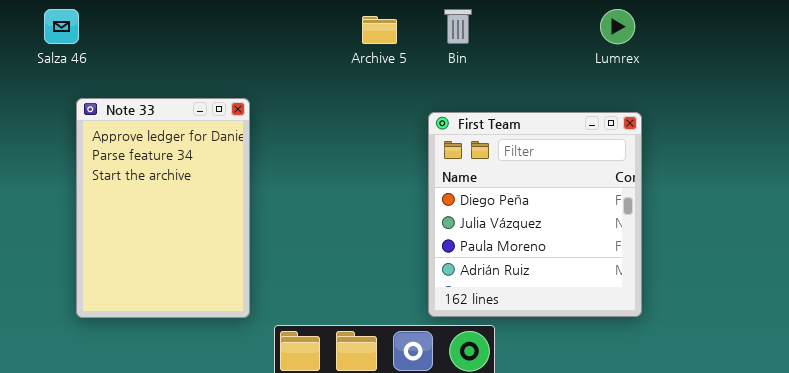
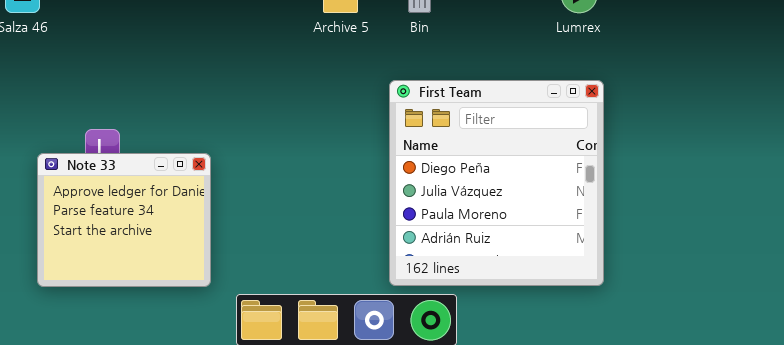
Note 33: [76,98,250,318] -> [37,153,211,287], resized

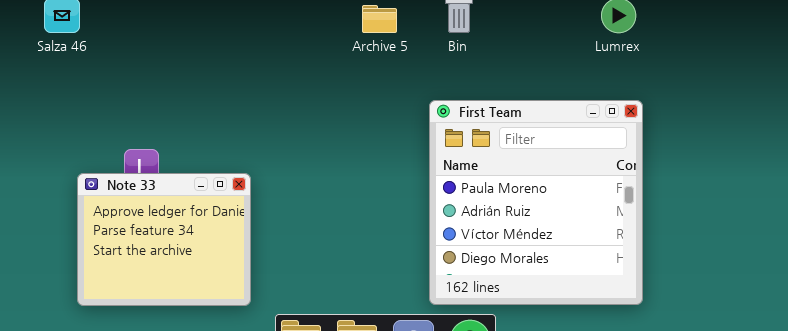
First Team: [389,80,604,286] -> [429,100,643,305], scrolled down 2 rows

